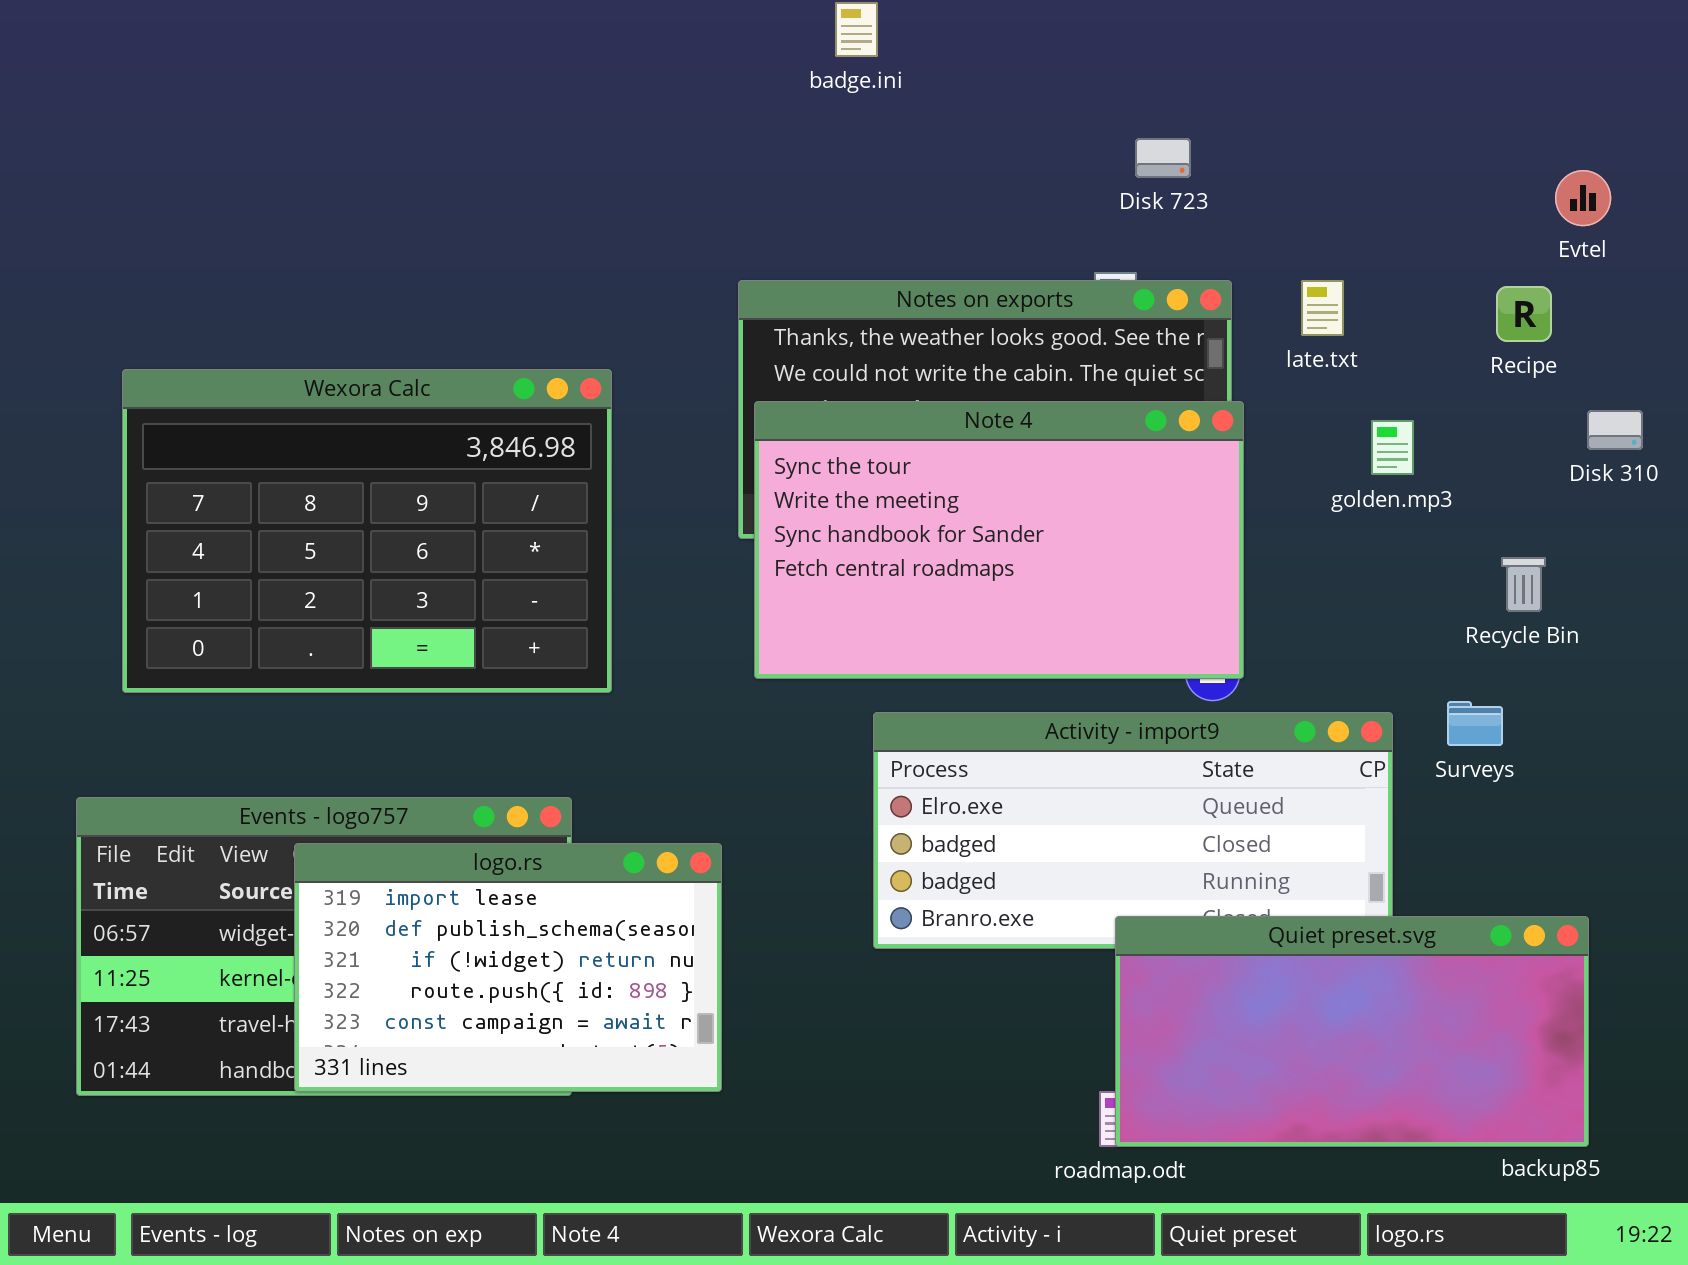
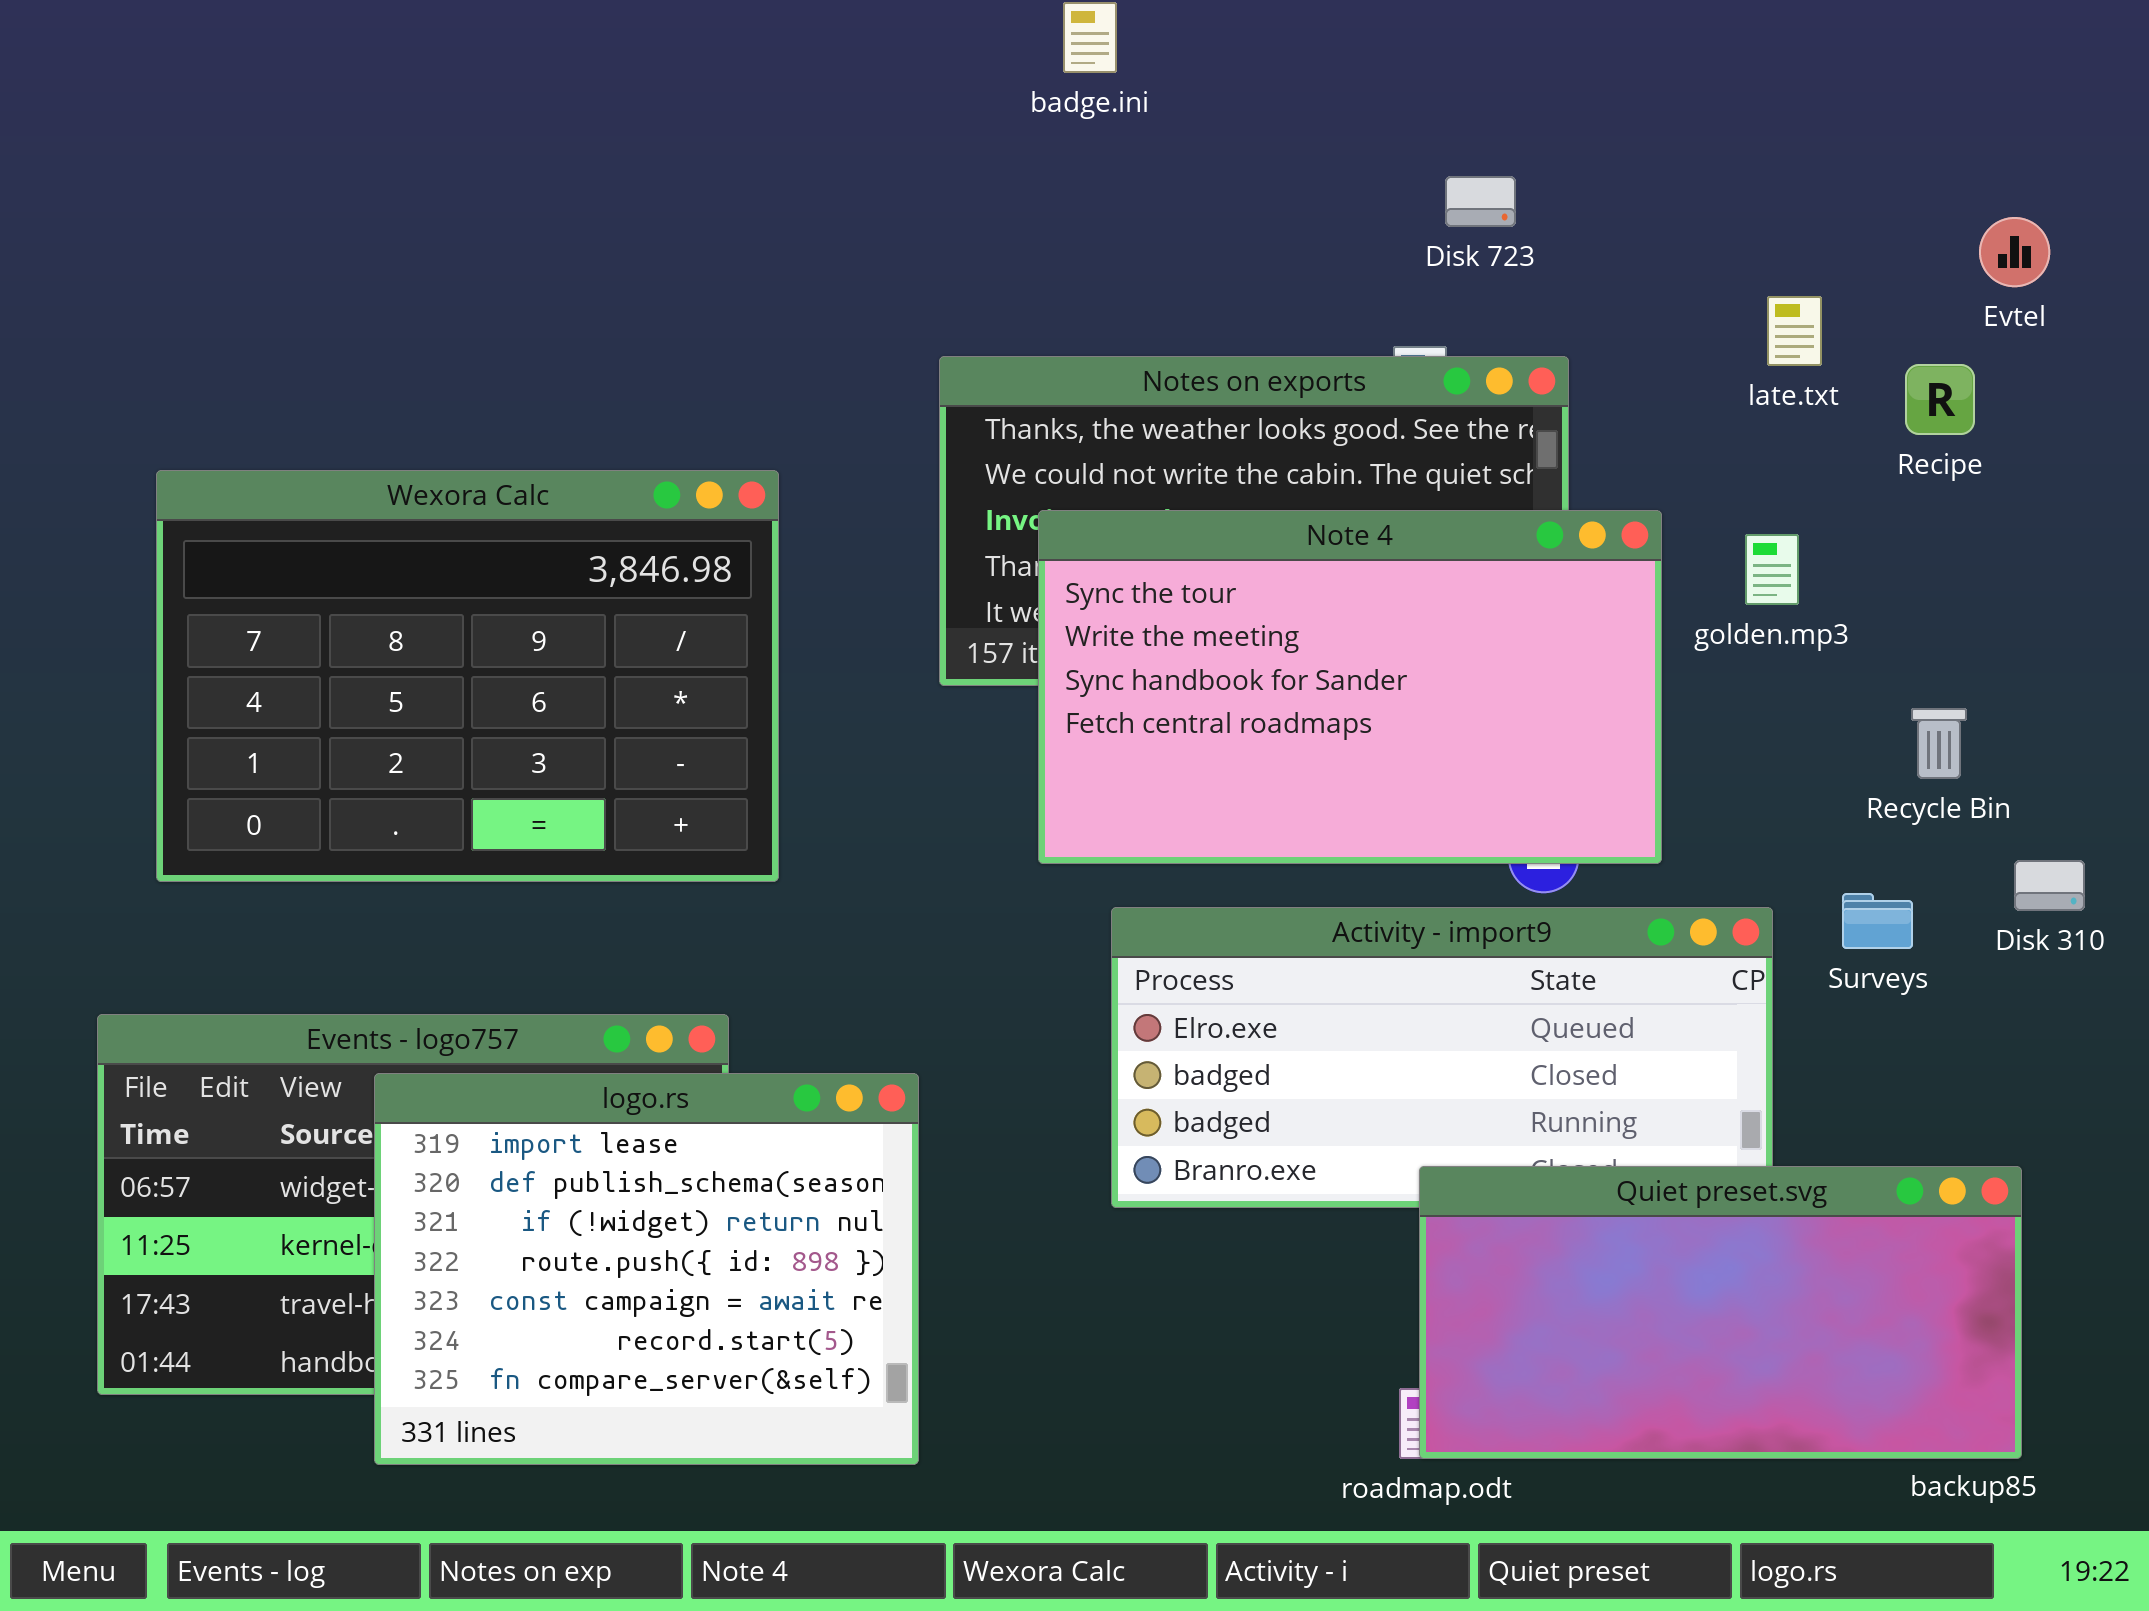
late.txt: [1301,280,1344,336] -> [1767,296,1822,366], moved
Note 4: [754,401,1244,679] -> [1038,510,1662,864], moved
Disk 310: [1587,410,1643,450] -> [2014,860,2085,911], moved
logo.rs: [294,843,722,1092] -> [374,1073,919,1465], resized

